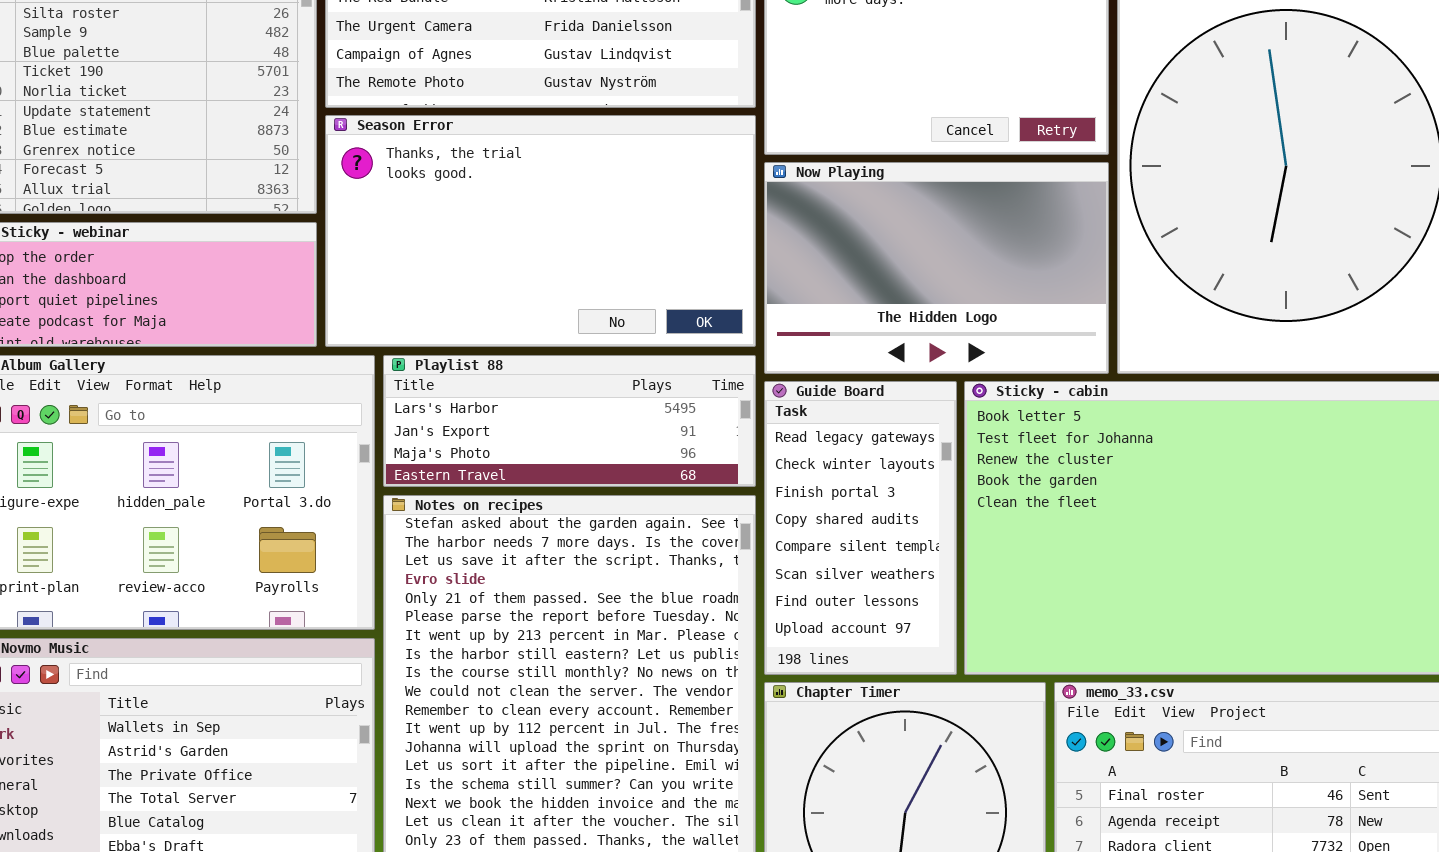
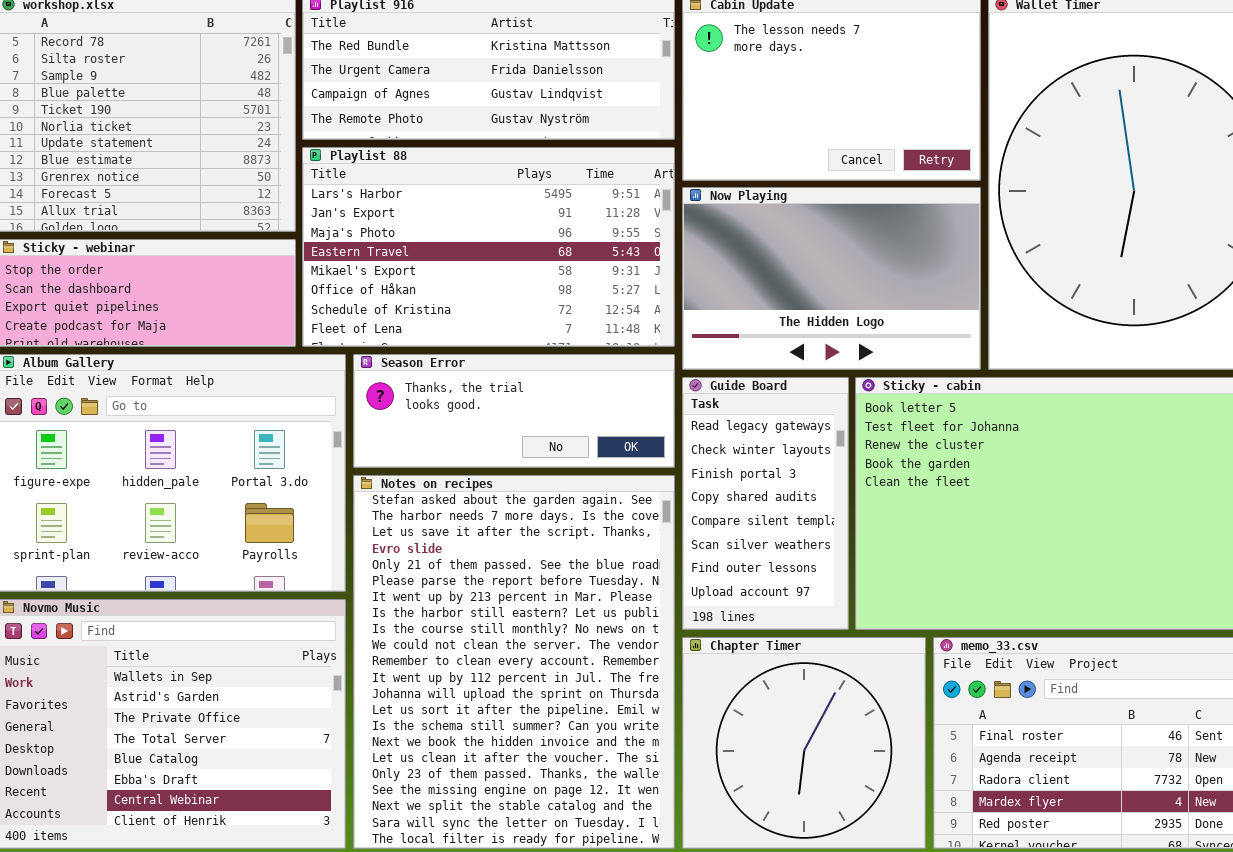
Season Error: [325,115,756,347] -> [353,354,675,468], moved, resized
Playlist 88: [383,355,756,487] -> [302,147,675,347], moved, resized

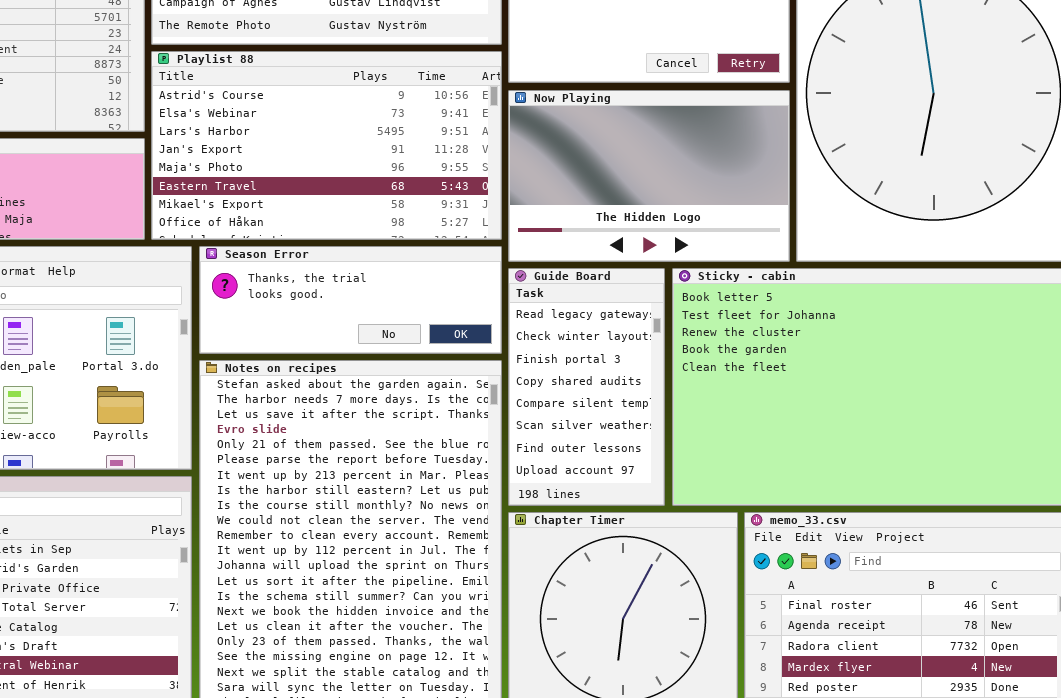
Playlist 88: [302,147,675,347] -> [151,51,502,240], scrolled up 2 rows

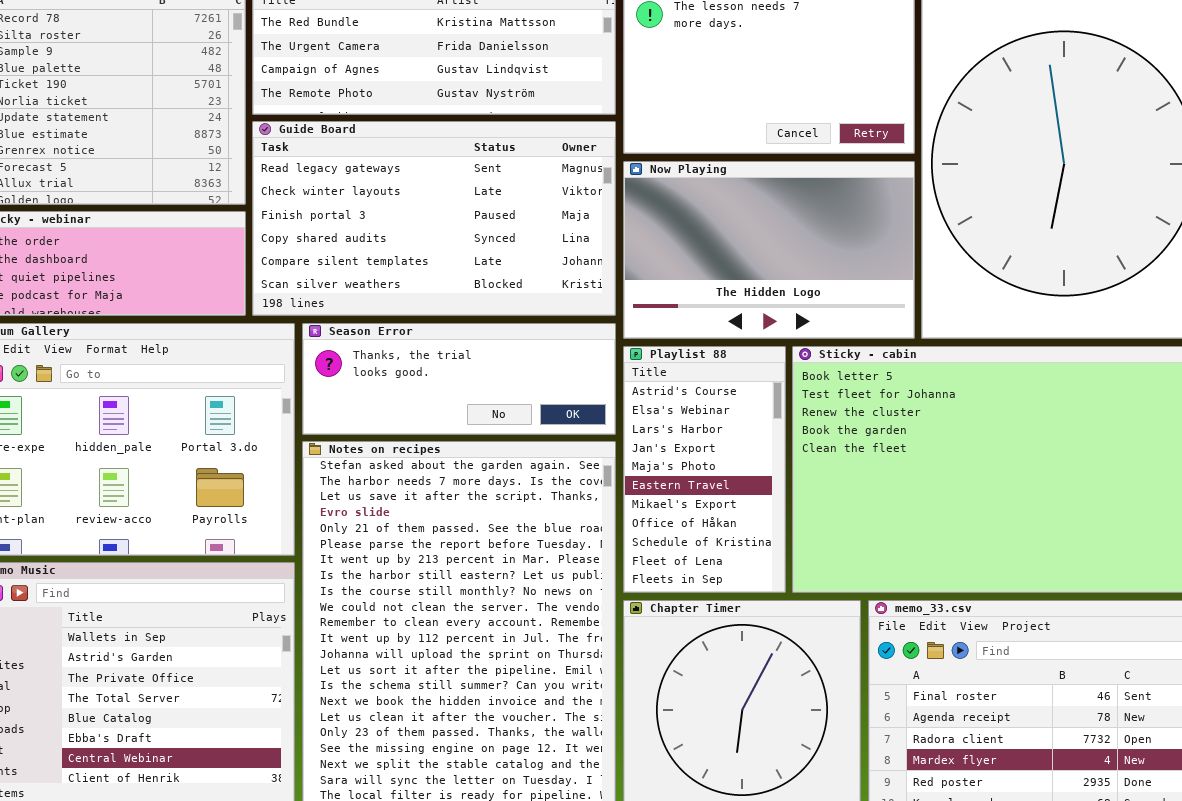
Playlist 88: [151,51,502,240] -> [623,346,786,593], moved, resized
Guide Board: [508,268,665,506] -> [252,121,616,316], moved, resized

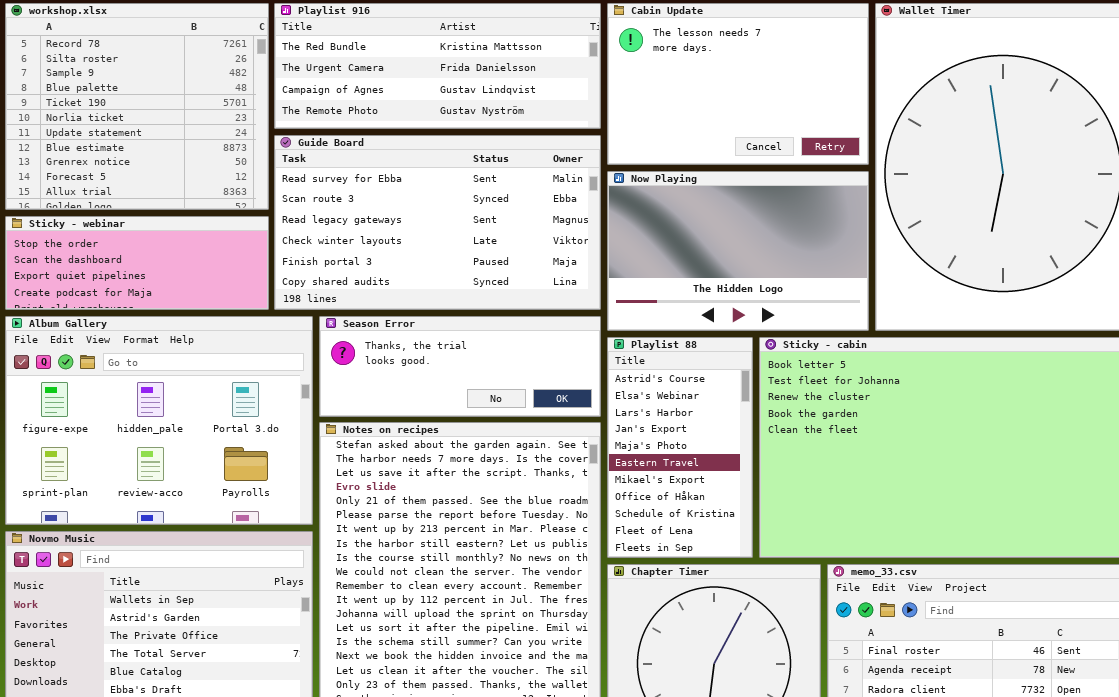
Guide Board: [252,121,616,316] -> [274,135,601,310], scrolled up 2 rows

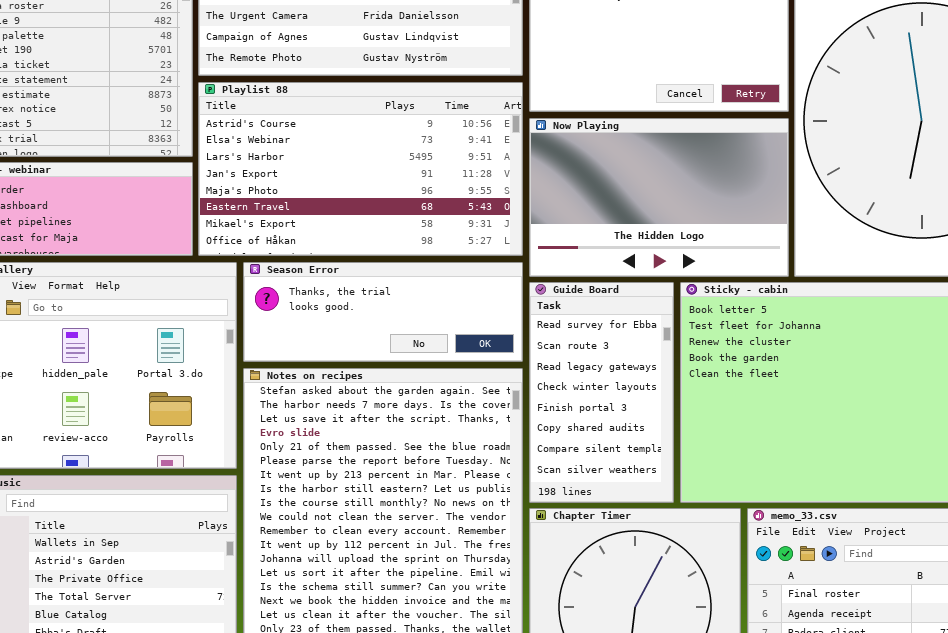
Guide Board: [274,135,601,310] -> [529,282,674,503], moved, resized
Playlist 88: [607,337,753,558] -> [198,82,523,256], moved, resized

